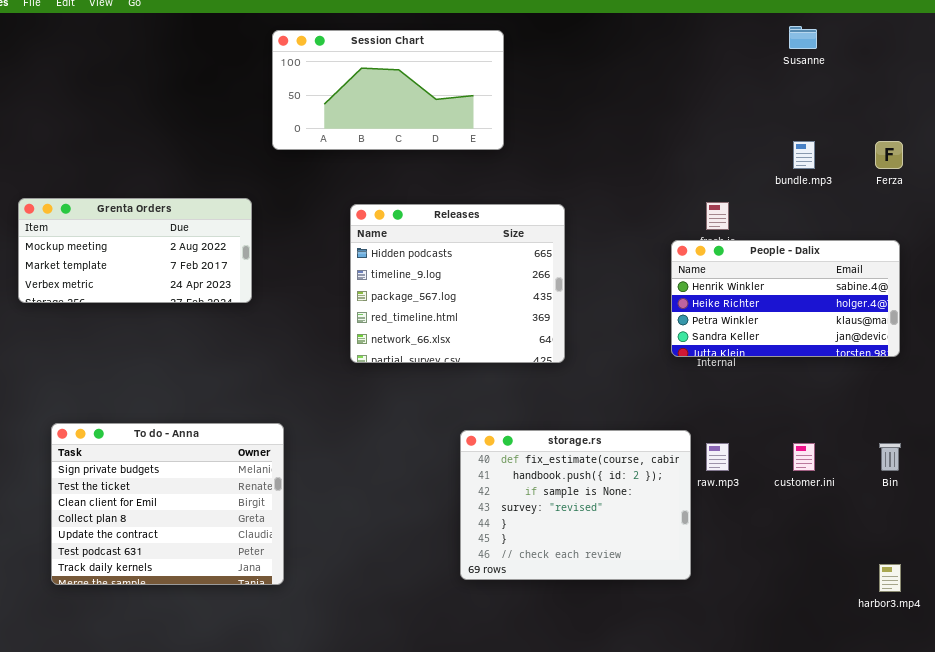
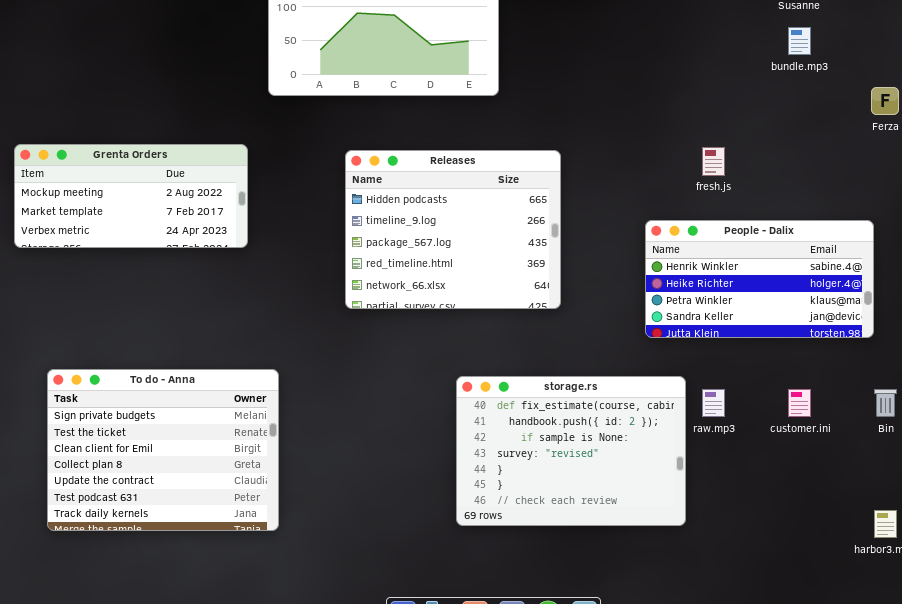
bundle.mp3: [793,141,815,169] -> [788,27,811,55], moved
People - Dalix: [671,240,900,357] -> [645,220,874,338], moved

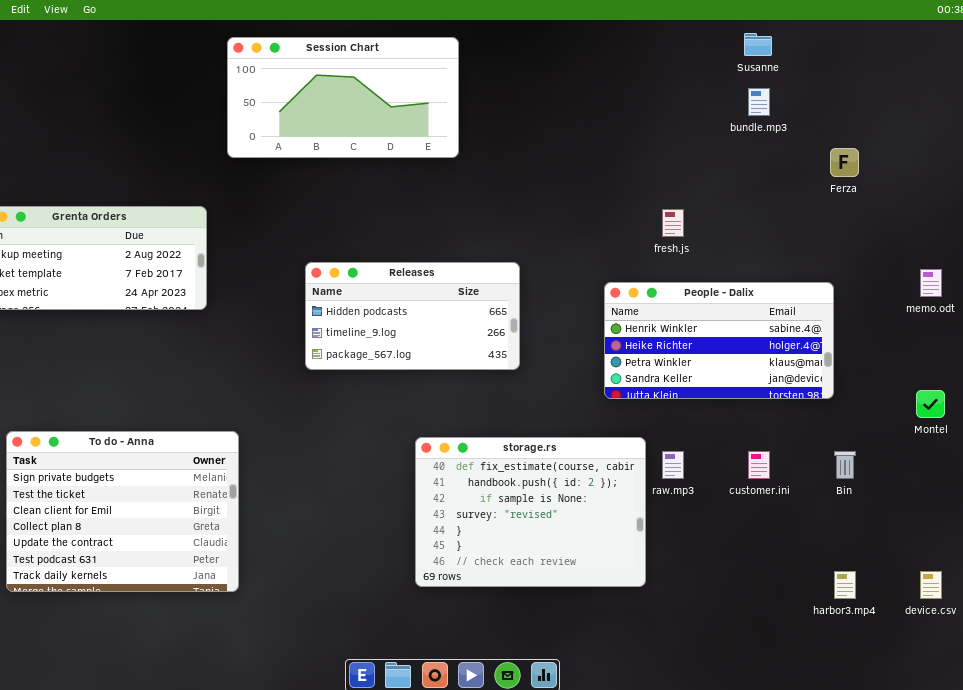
Releases: [345,150,561,309] -> [305,262,520,370], resized

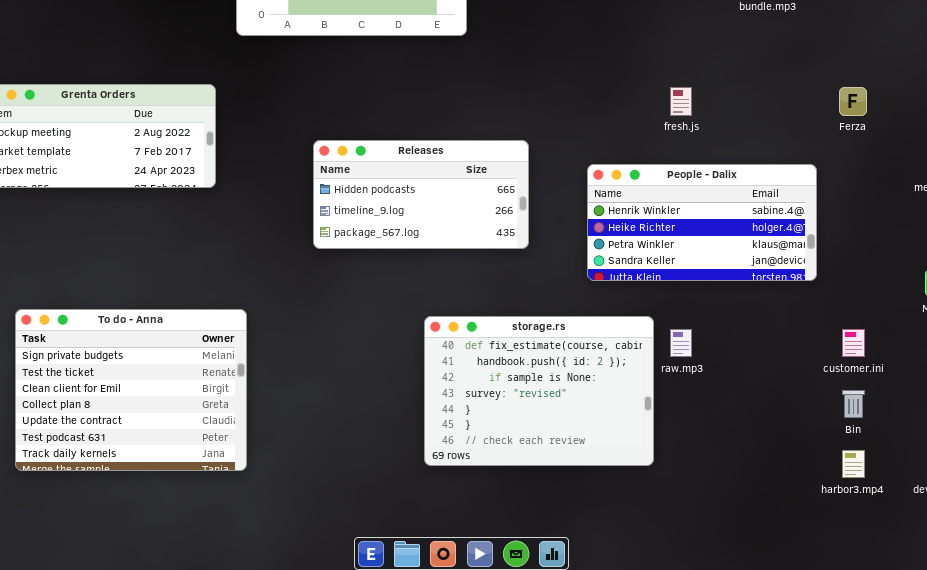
Ferza: [830,148,859,177] -> [839,87,867,116], moved
People - Dalix: [604,282,834,399] -> [587,164,817,281], moved
customer.ini: [748,451,770,479] -> [842,329,865,357], moved
Bin: [834,451,856,479] -> [842,390,865,418], moved

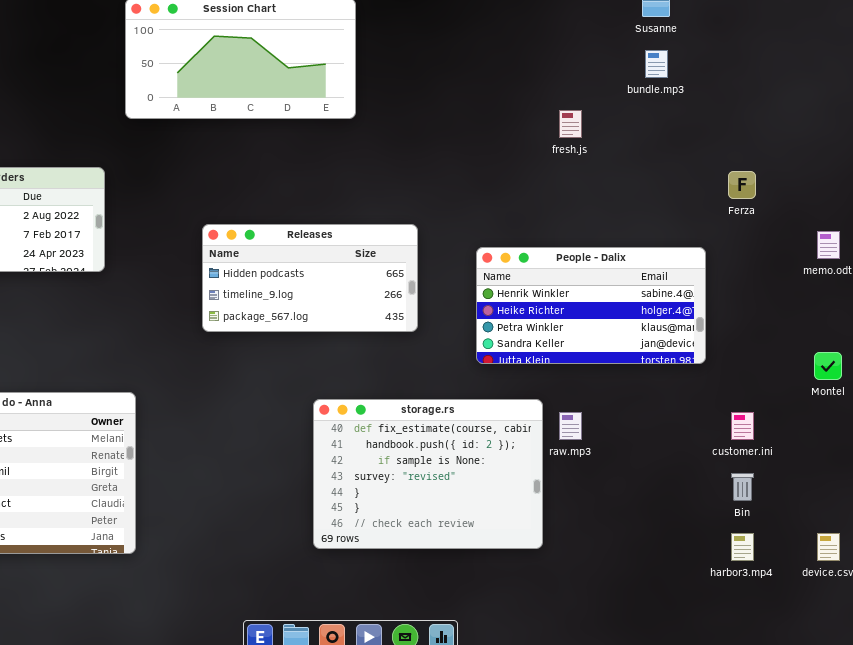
fresh.js: [670,87,692,116] -> [559,110,582,138], moved

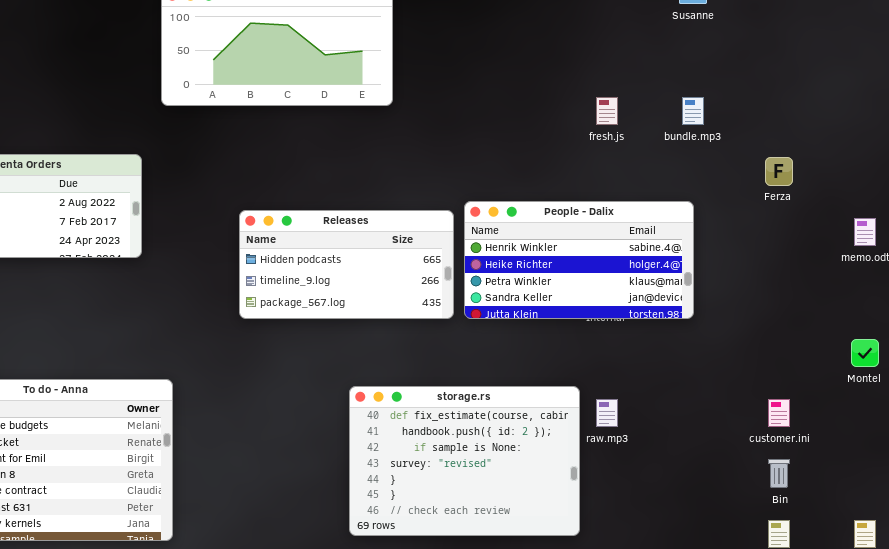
bundle.mp3: [645,50,668,78] -> [682,97,704,125], moved
People - Dalix: [476,247,706,364] -> [464,201,694,319], moved

